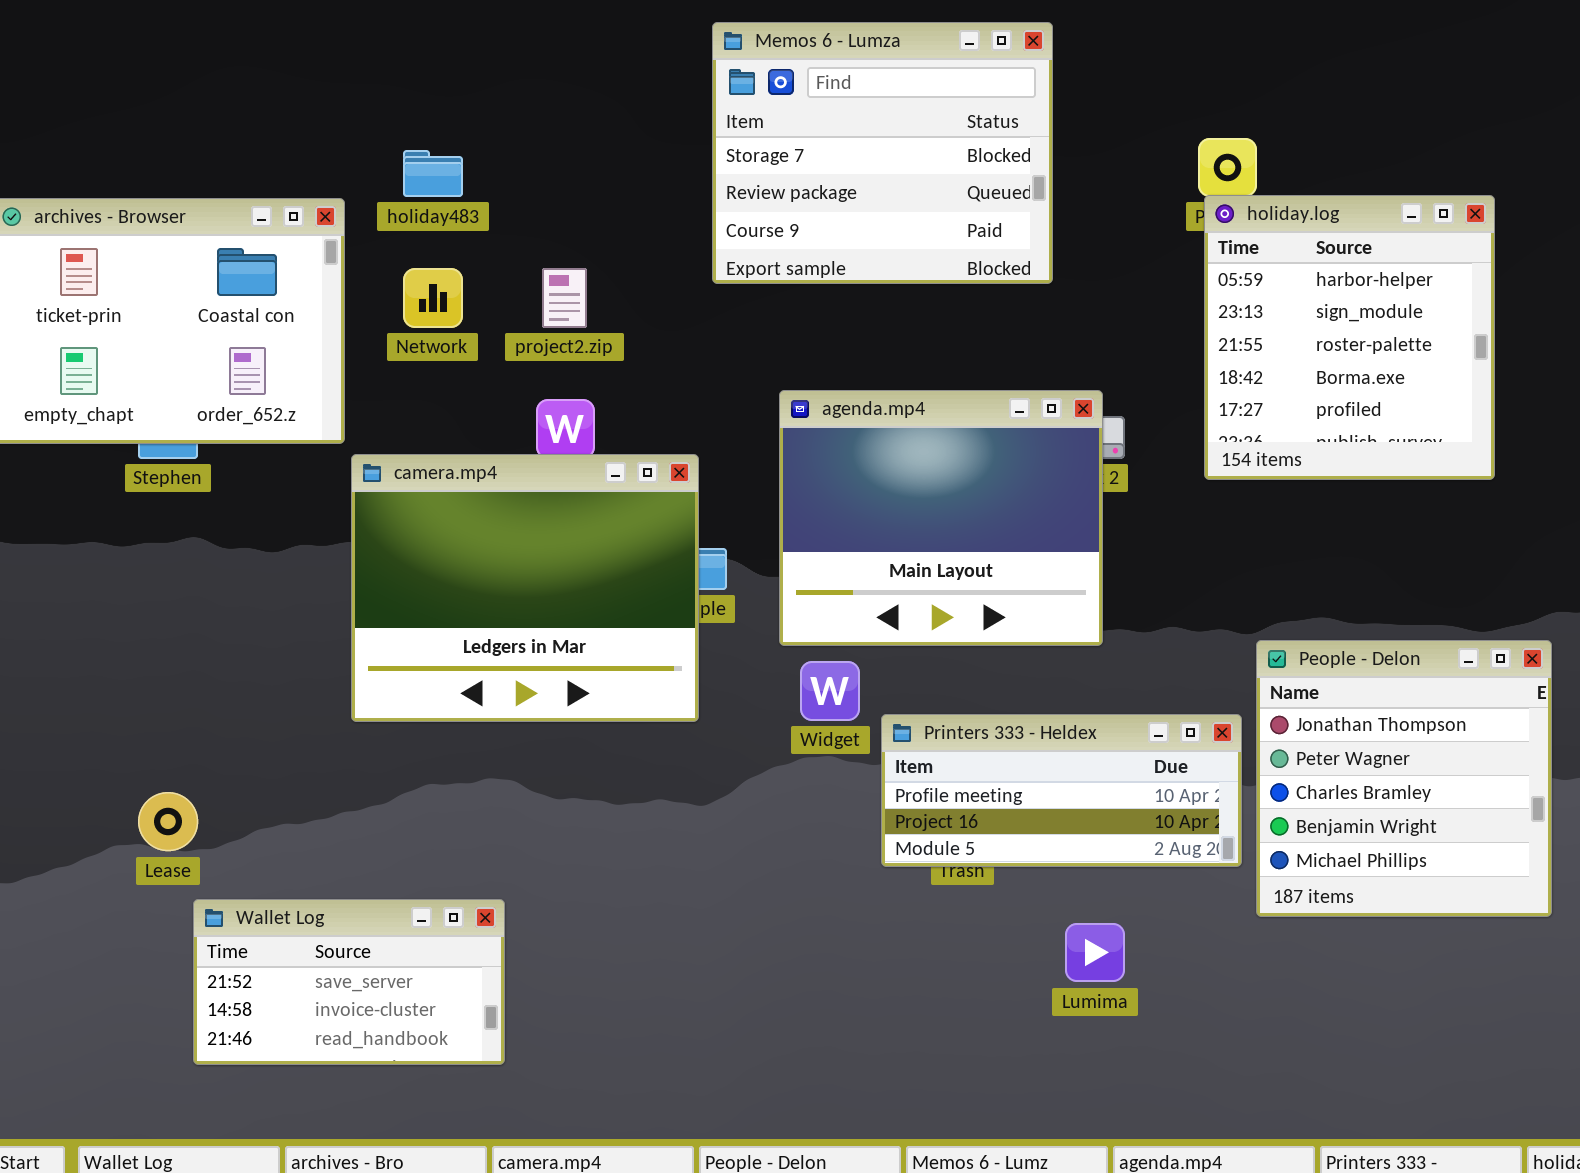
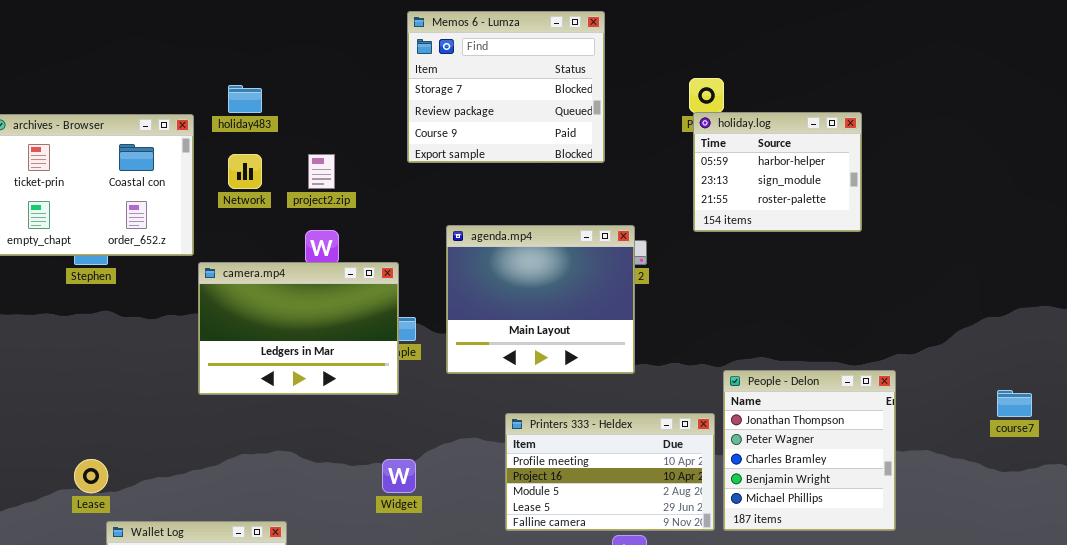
holiday.log: [1204,195,1495,480] -> [693,112,862,232], resized
camera.mp4: [351,454,699,722] -> [198,262,399,395], resized
Widget: [800,661,860,721] -> [382,459,416,493], moved
Printers 333 - Heldex: [881,714,1242,867] -> [505,413,715,531], resized

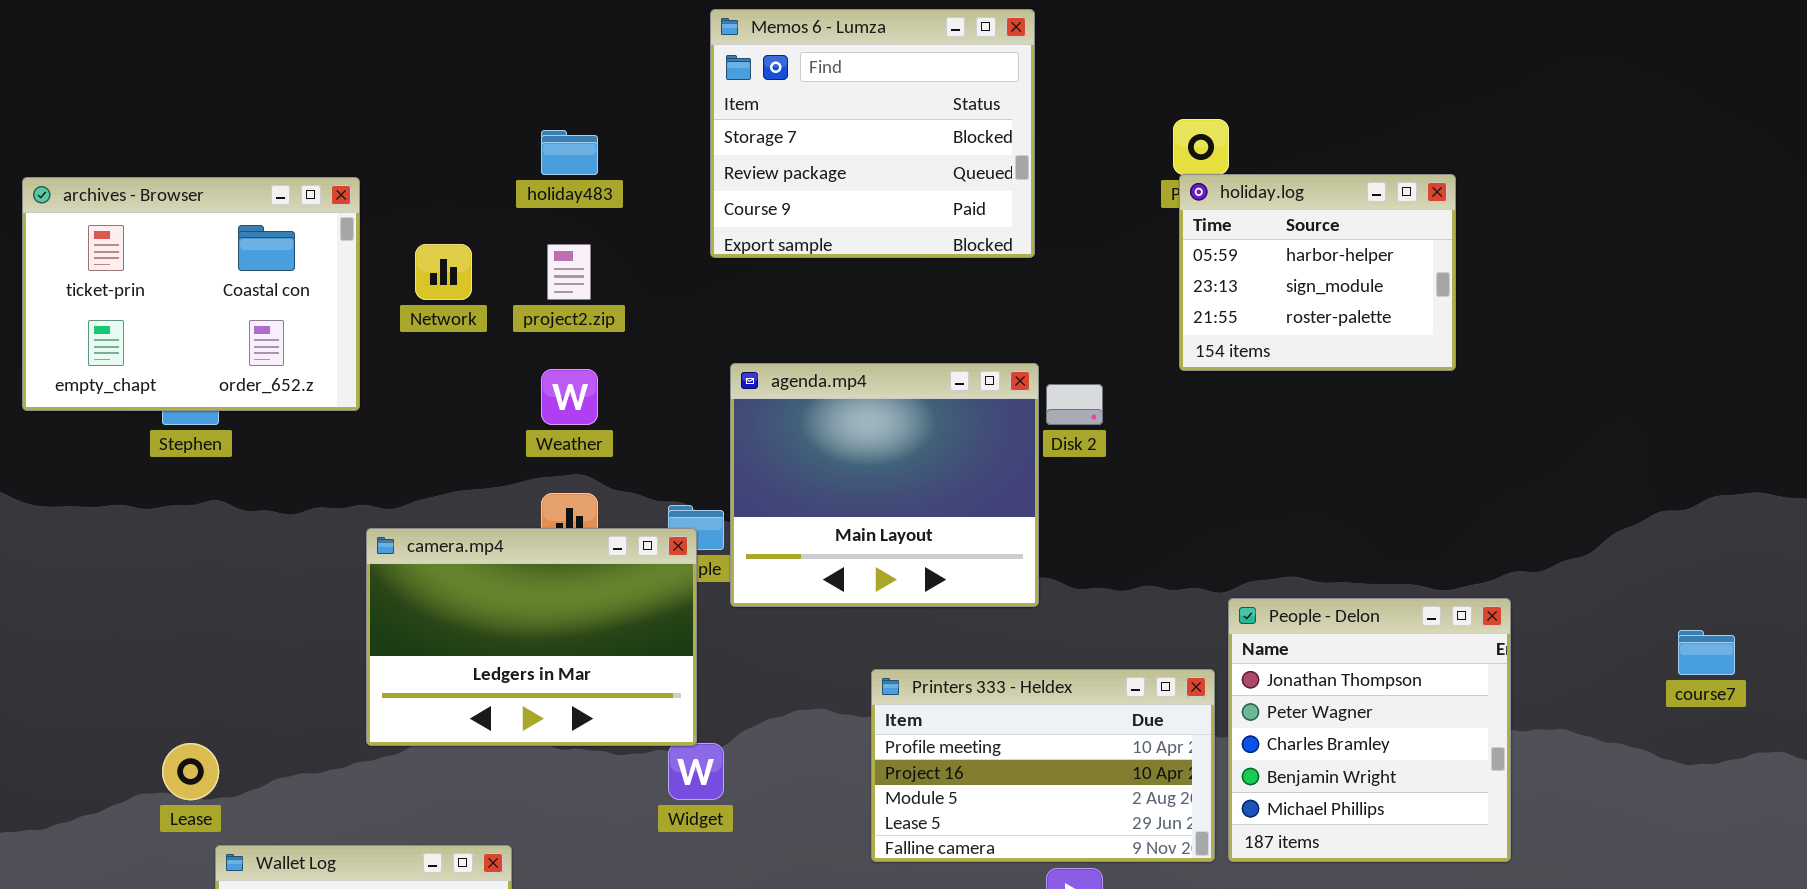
holiday483: [228,85,262,113] -> [541,130,598,175], moved
agenda.mp4: [446,225,635,374] -> [730,363,1039,607], moved
camera.mp4: [198,262,399,395] -> [366,528,697,746], moved

